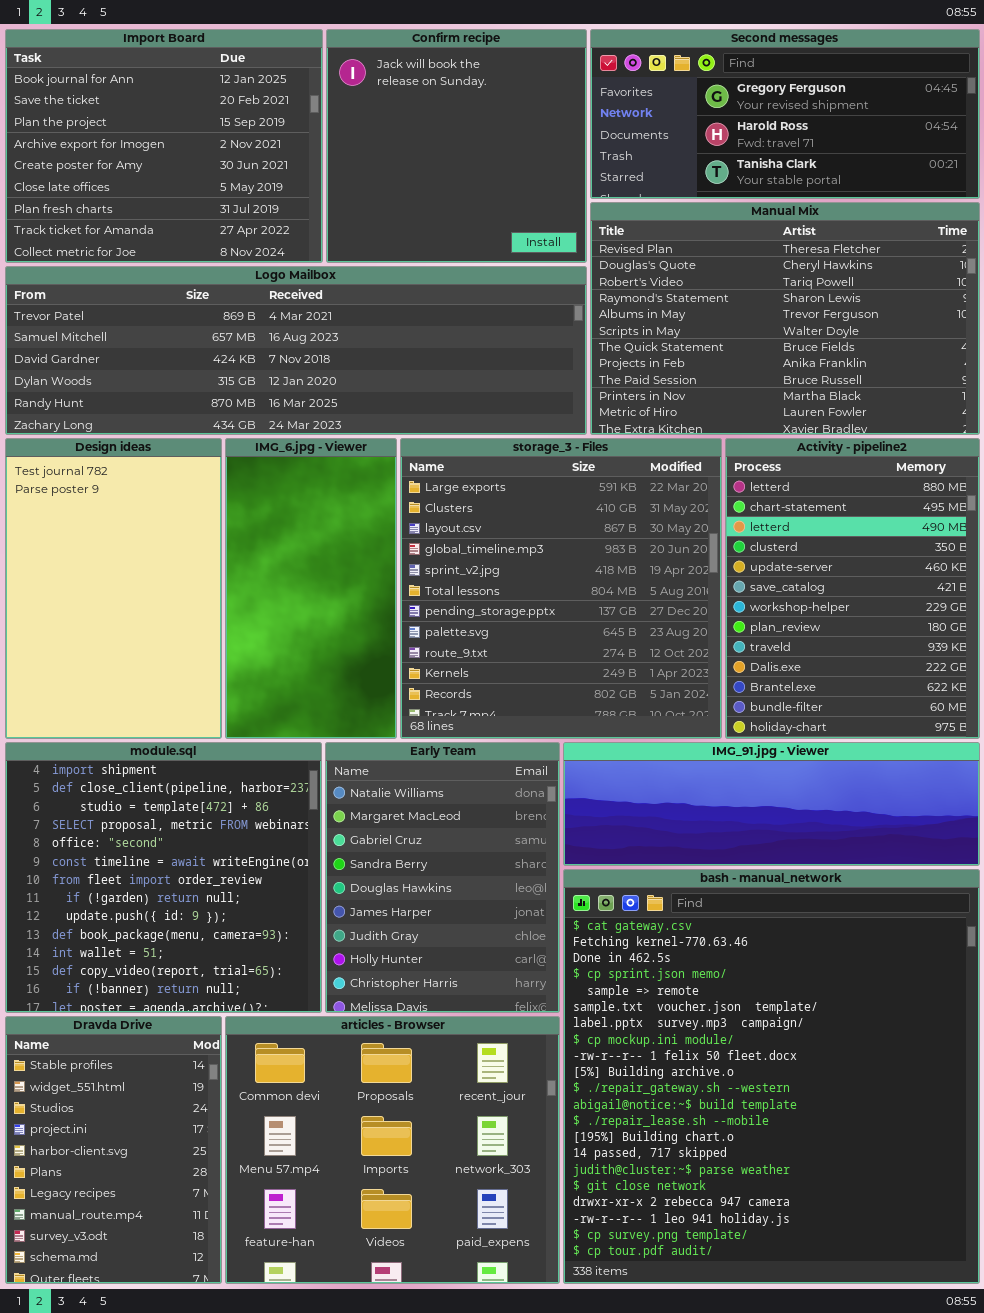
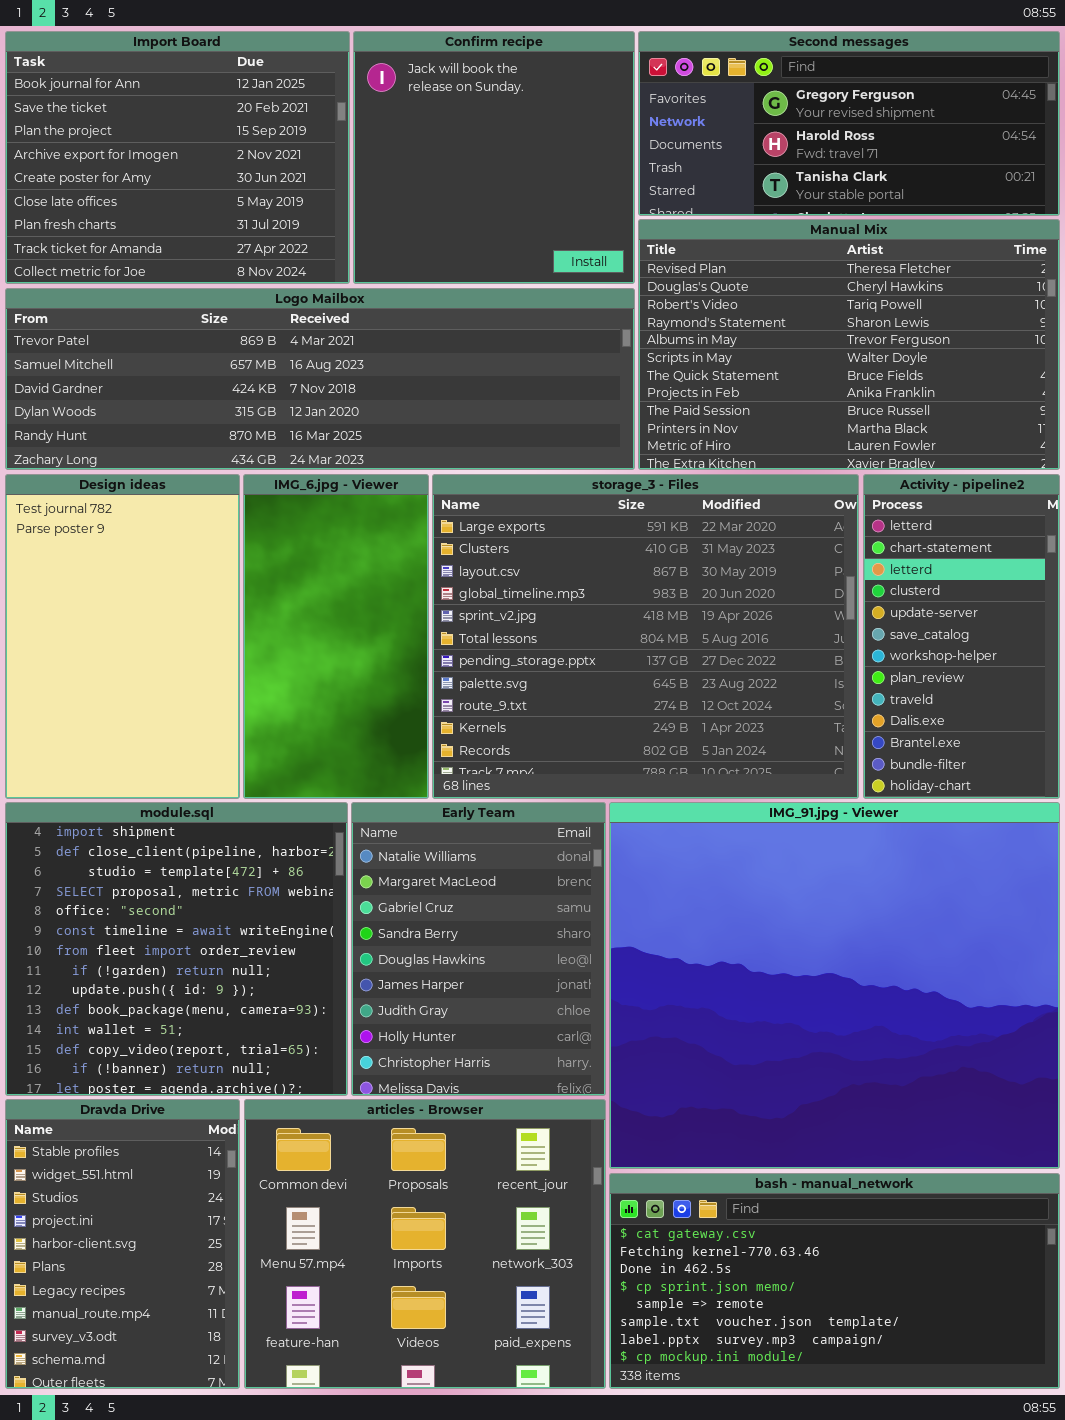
storage_3 - Files: [400,438,722,739] -> [432,474,859,799], resized
Activity - pipeline2: [725,438,980,739] -> [863,474,1060,799], resized
IMG_91.jpg - Viewer: [563,742,980,866] -> [609,802,1060,1169], resized
bash - manual_network: [563,869,980,1284] -> [609,1173,1060,1389], resized

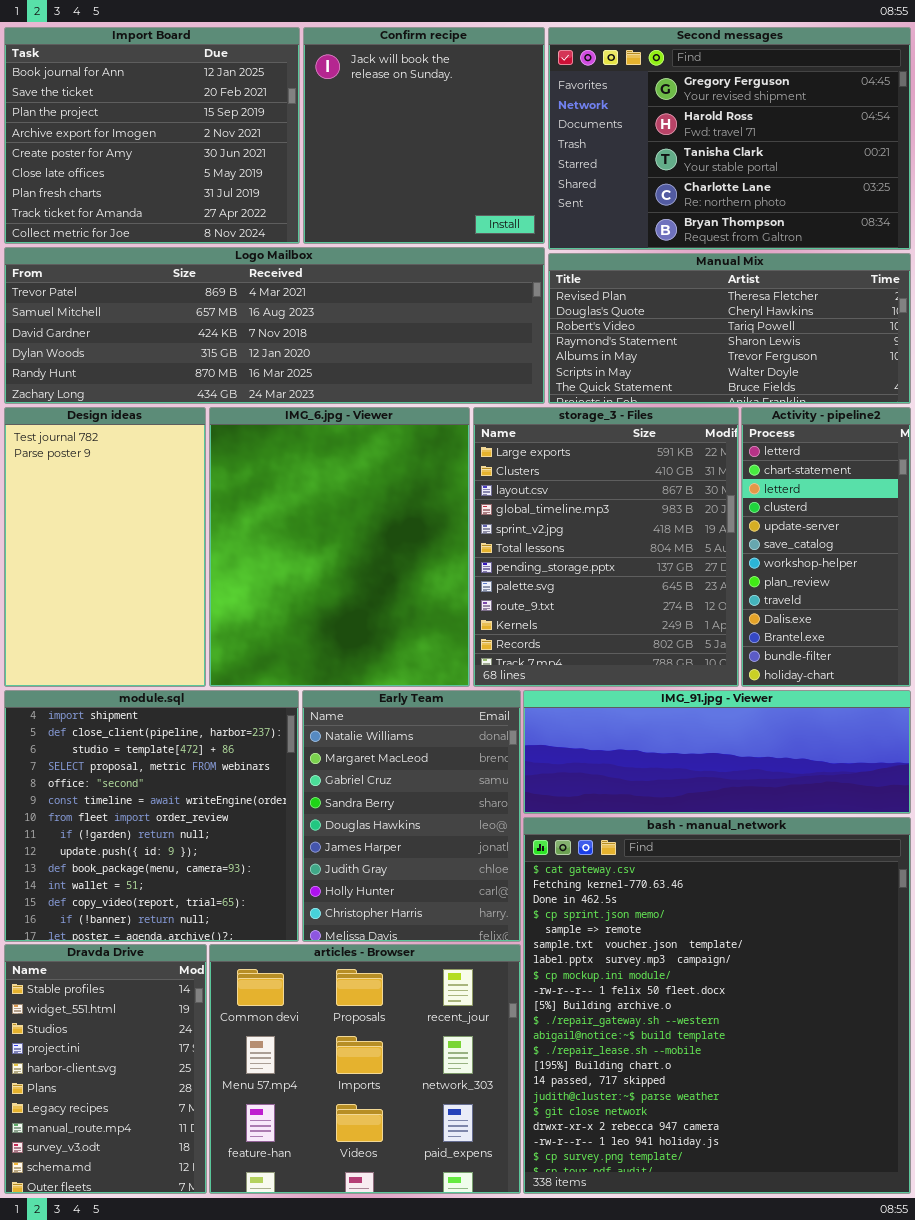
Second messages: [638,31,1060,216] -> [548,27,911,250], resized
Manual Mix: [638,219,1060,470] -> [548,253,911,404], resized
IMG_6.jpg - Viewer: [243,474,429,799] -> [209,407,470,687], resized
storage_3 - Files: [432,474,859,799] -> [473,407,739,687], resized
IMG_91.jpg - Viewer: [609,802,1060,1169] -> [523,690,911,814], resized
bash - manual_network: [609,1173,1060,1389] -> [523,817,911,1194], resized

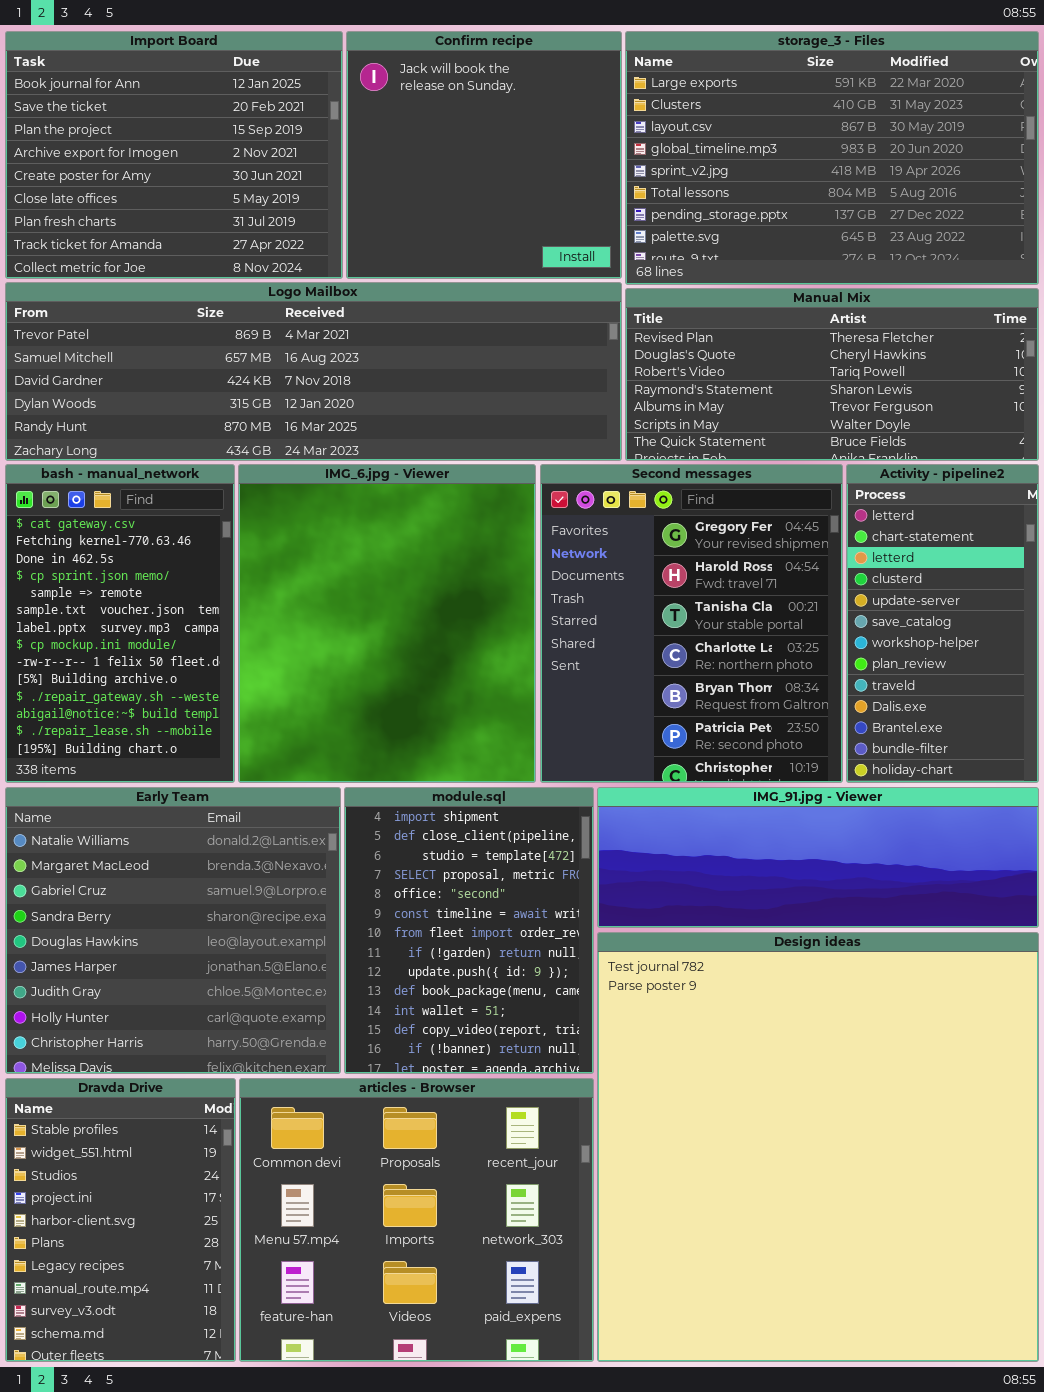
Second messages: [548,27,911,250] -> [540,464,843,783], moved, resized
Design ideas: [4,407,206,687] -> [597,932,1039,1362], moved, resized
storage_3 - Files: [473,407,739,687] -> [625,31,1039,285], moved, resized
module.sql: [4,690,299,942] -> [344,787,594,1074], moved, resized
Early Team: [302,690,521,942] -> [5,787,341,1074], moved, resized
bash - manual_network: [523,817,911,1194] -> [5,464,235,783], moved, resized

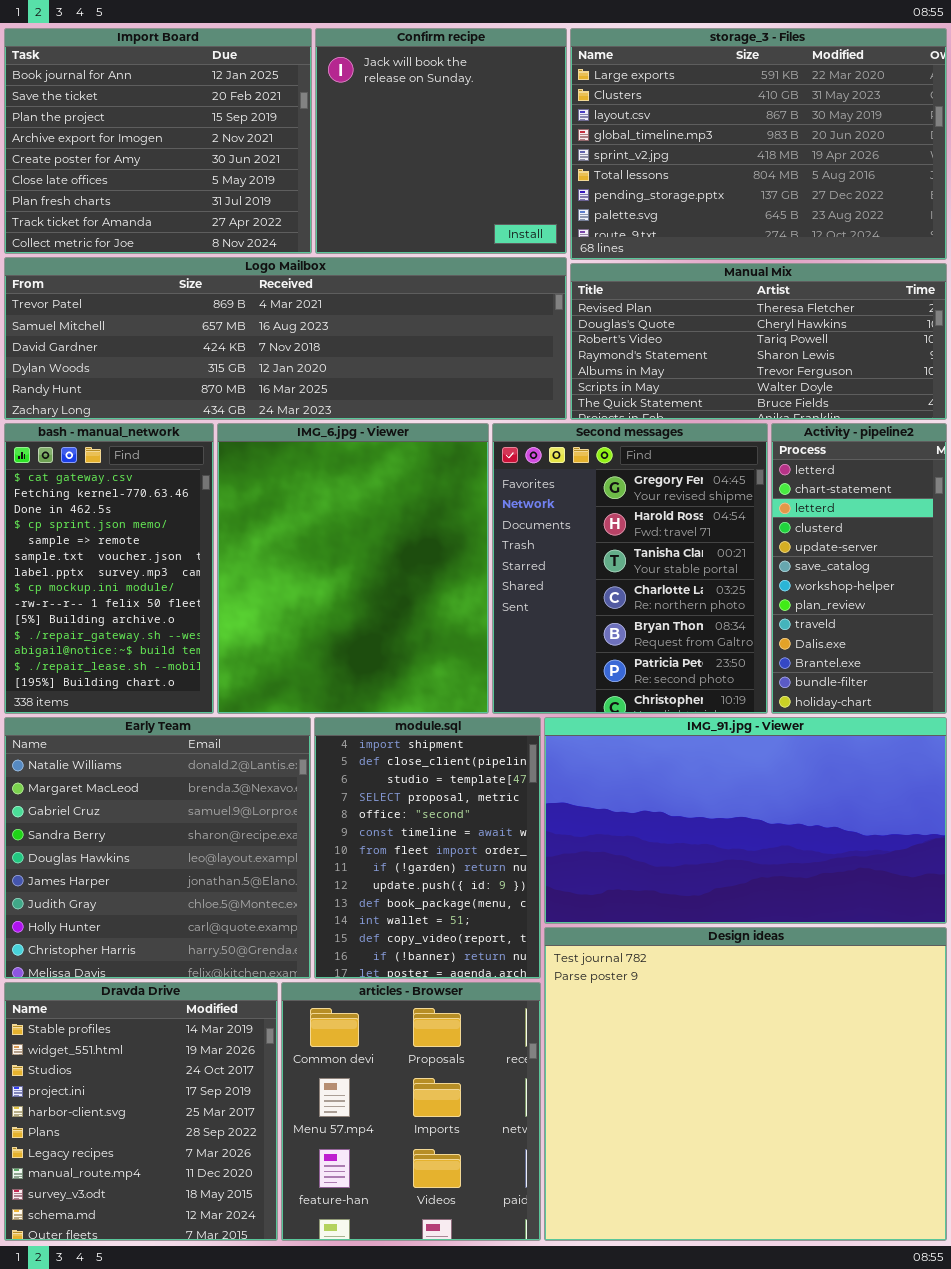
IMG_91.jpg - Viewer: [597,787,1039,928] -> [544,717,947,924], resized
Design ideas: [597,932,1039,1362] -> [544,927,947,1241], resized
Dravda Drive: [5,1078,236,1362] -> [4,982,278,1241], resized
articles - Browser: [239,1078,594,1362] -> [281,982,541,1241], resized

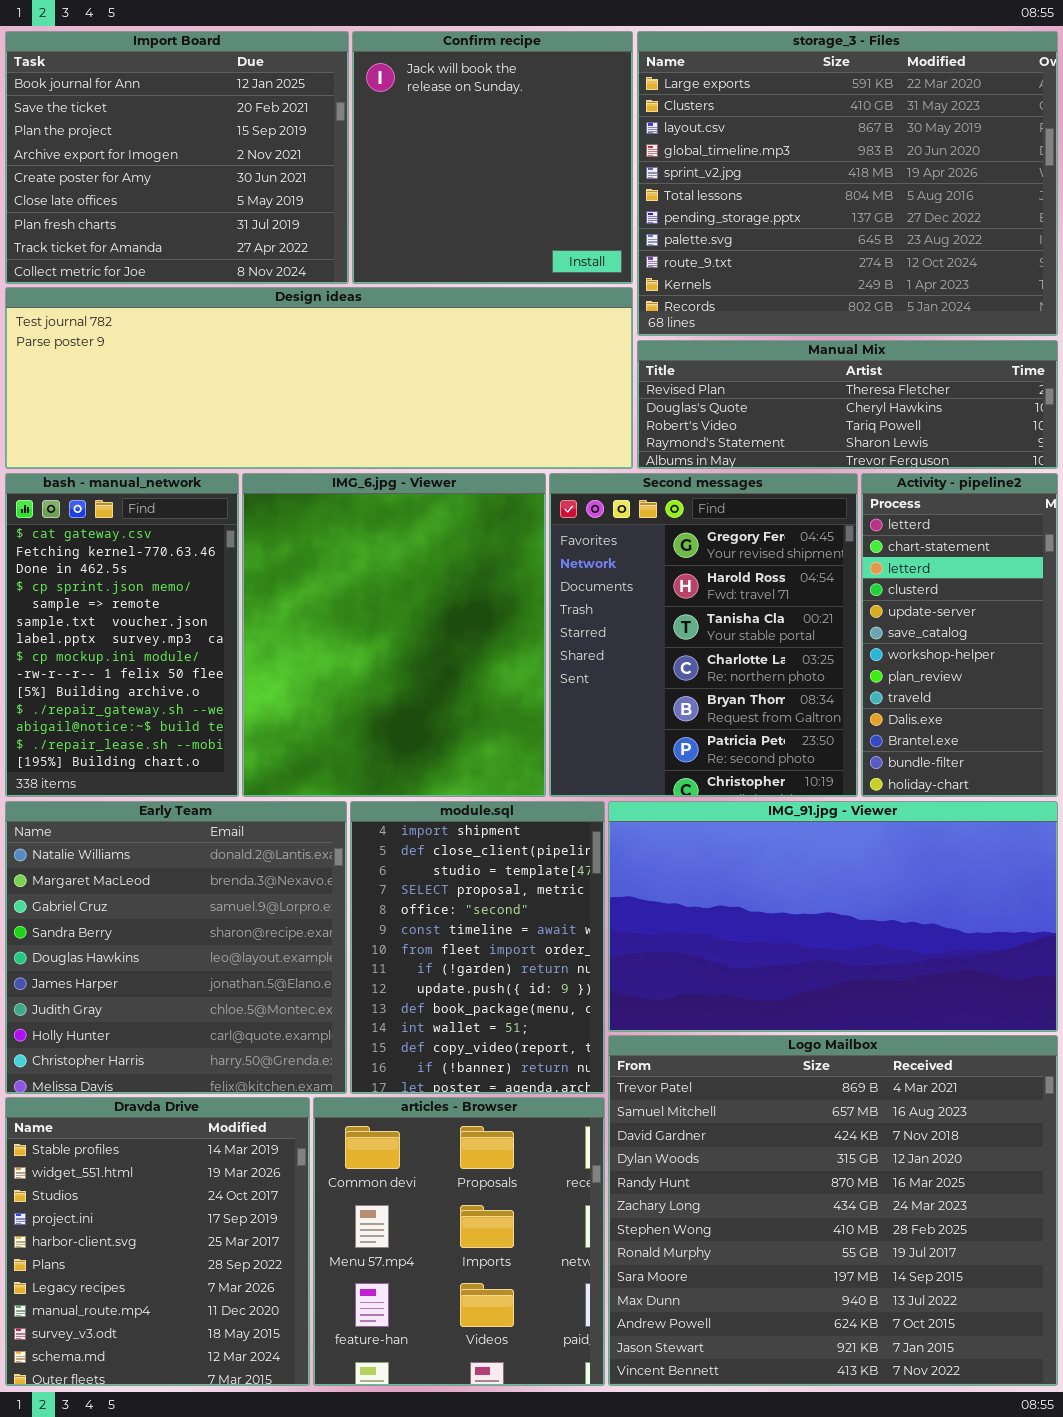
storage_3 - Files: [570,28,947,260] -> [637,31,1058,336], resized
Logo Mailbox: [4,257,567,420] -> [608,1035,1058,1386], moved, resized
Manual Mix: [570,263,947,420] -> [637,340,1058,469], resized
Design ideas: [544,927,947,1241] -> [5,287,633,469], moved, resized

